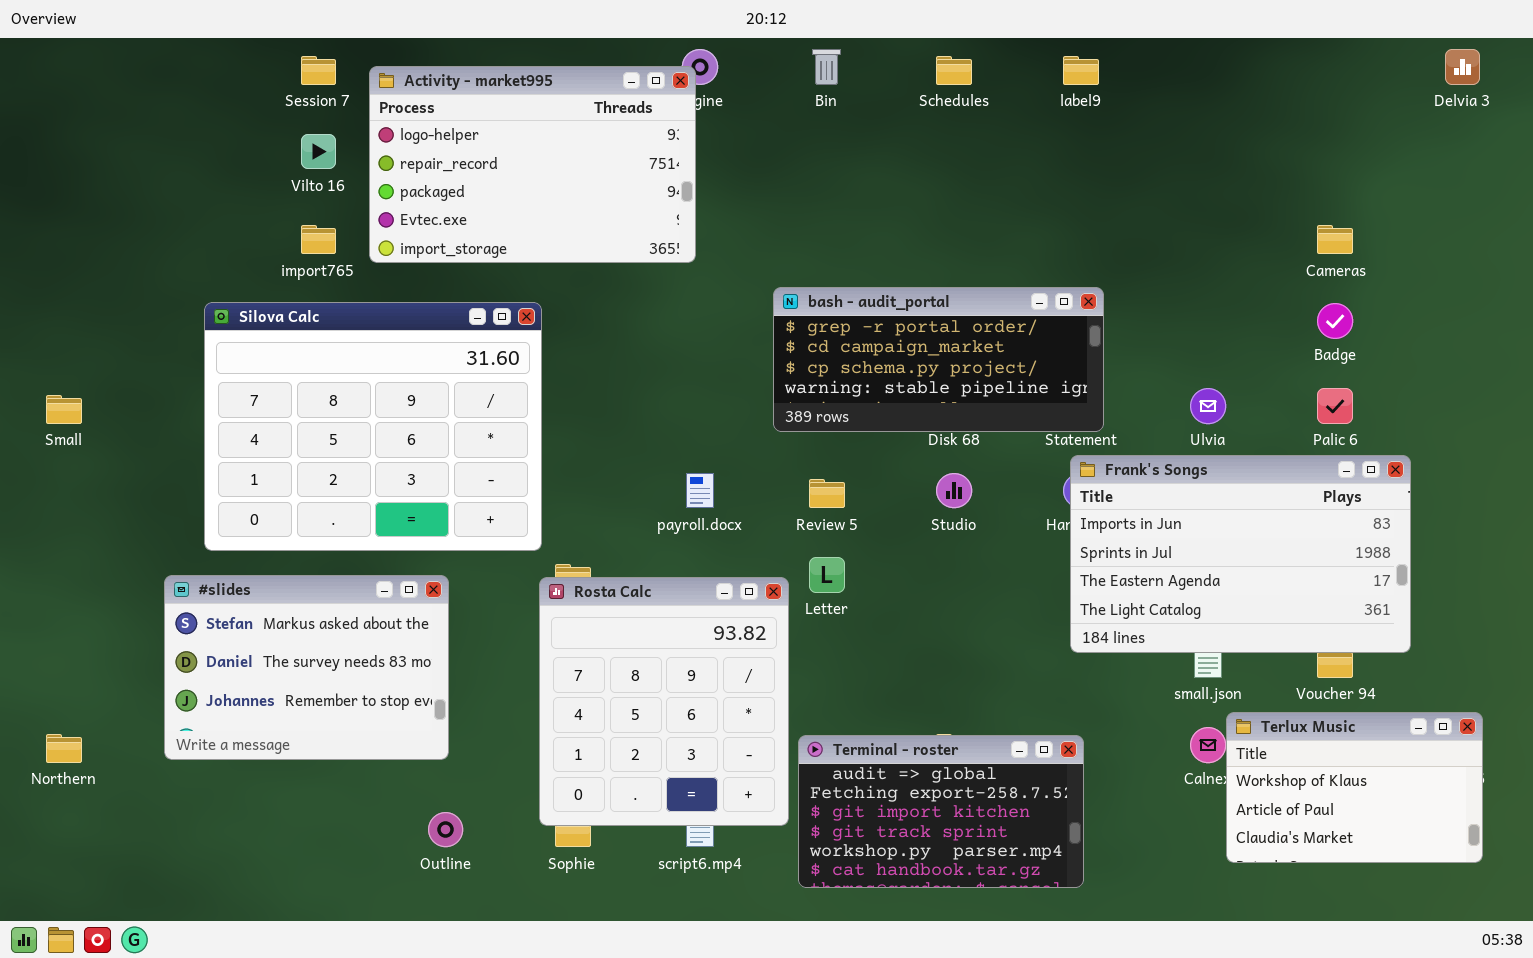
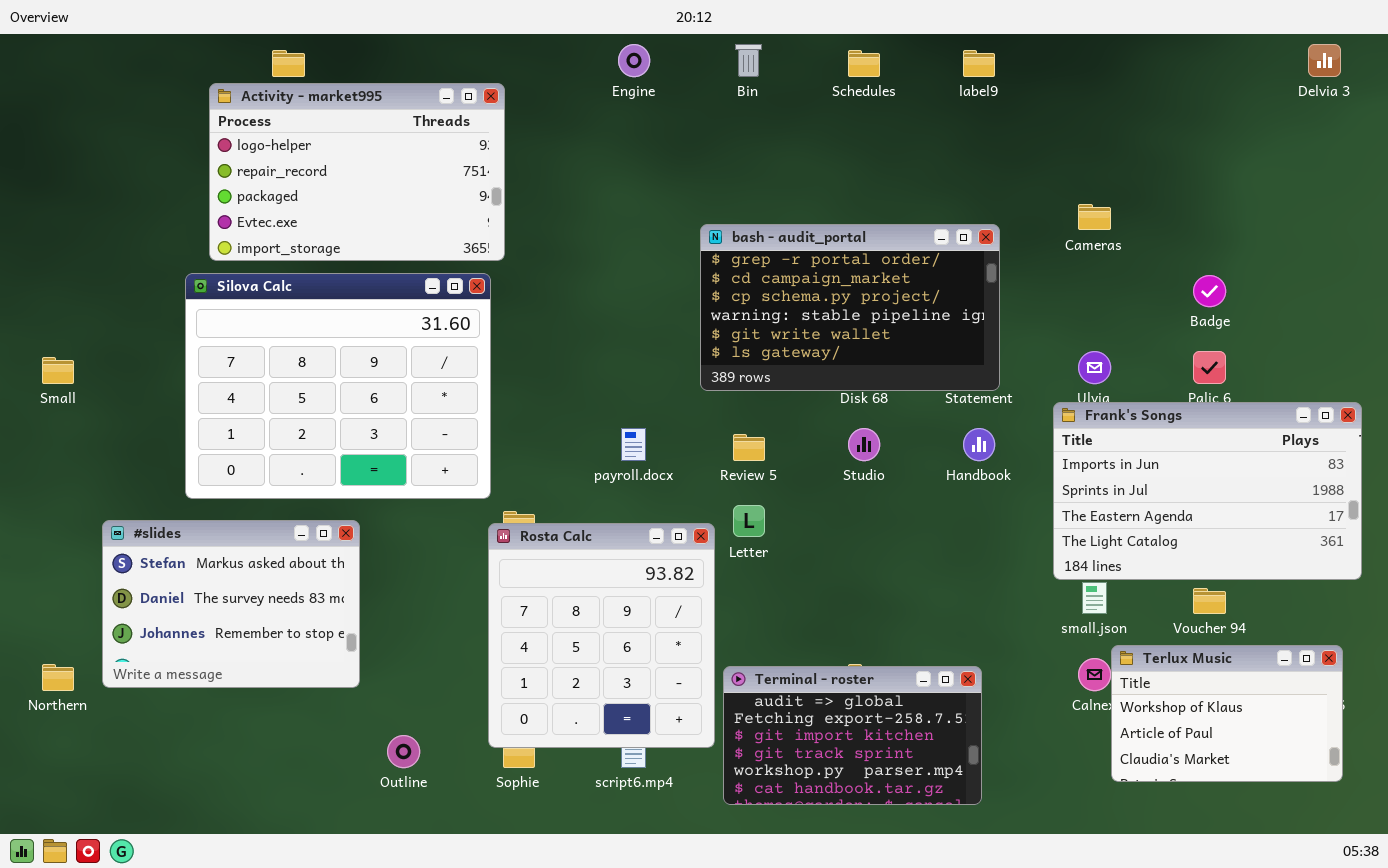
Activity - market995: [369,66,696,263] -> [209,83,505,261], moved
Cameras: [1317,225,1353,254] -> [1078,204,1111,230], moved
bash - audit_portal: [773,287,1104,432] -> [700,224,1000,391], resized
Frank's Songs: [1070,455,1411,653] -> [1053,402,1362,580], moved
#slides: [164,575,449,760] -> [102,520,360,688], moved

